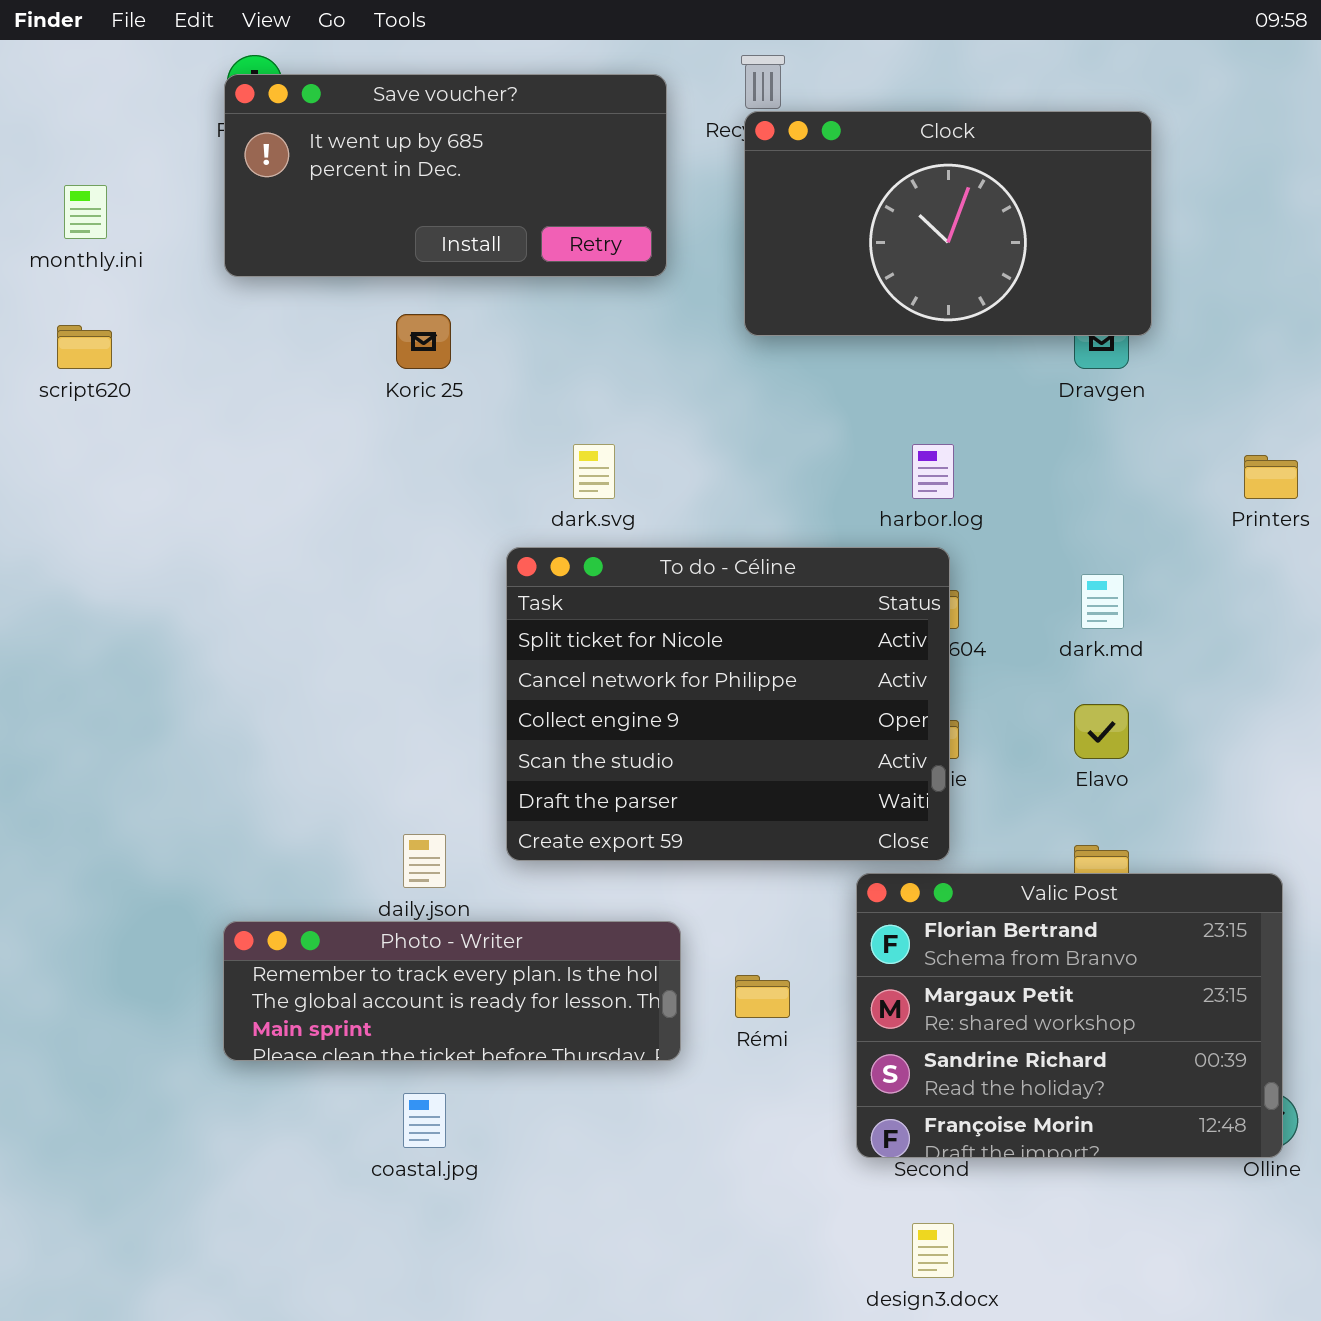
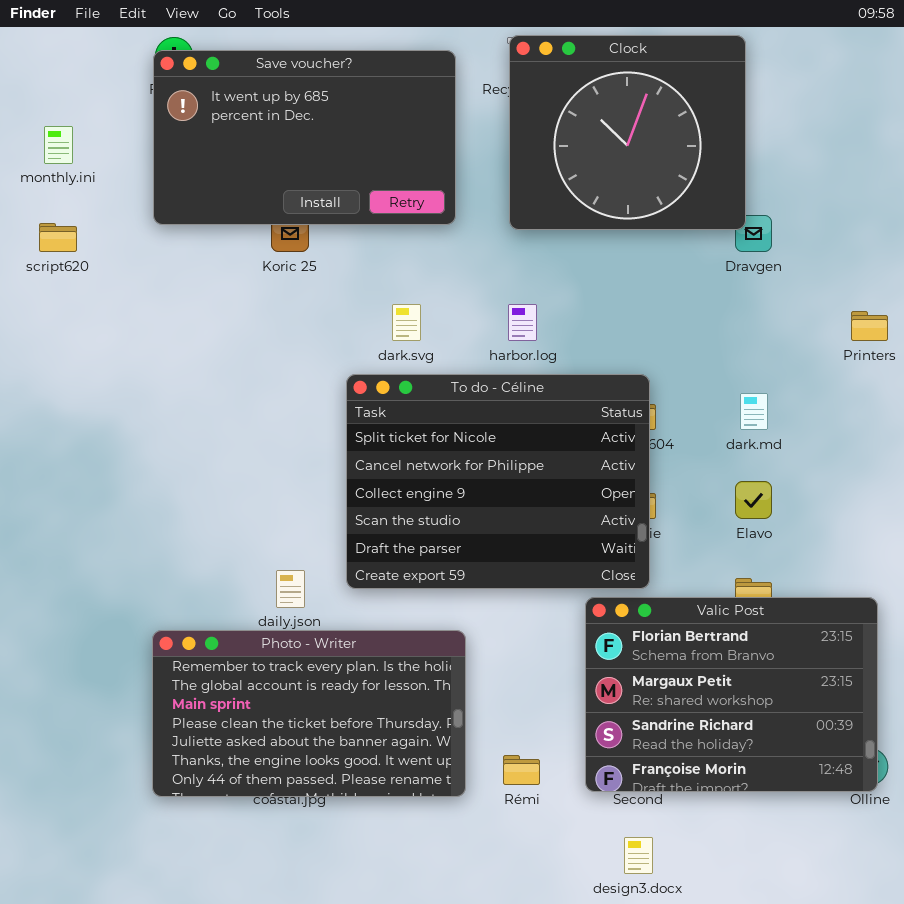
Save voucher?: [224,74,667,277] -> [153,50,456,225], resized
Clock: [744,111,1152,336] -> [509,35,746,230], resized
harbor.log: [912,444,954,499] -> [508,304,537,341], moved
Photo - Writer: [223,921,681,1061] -> [152,630,466,797], resized
Rémi: [735,975,790,1018] -> [503,755,540,785], moved

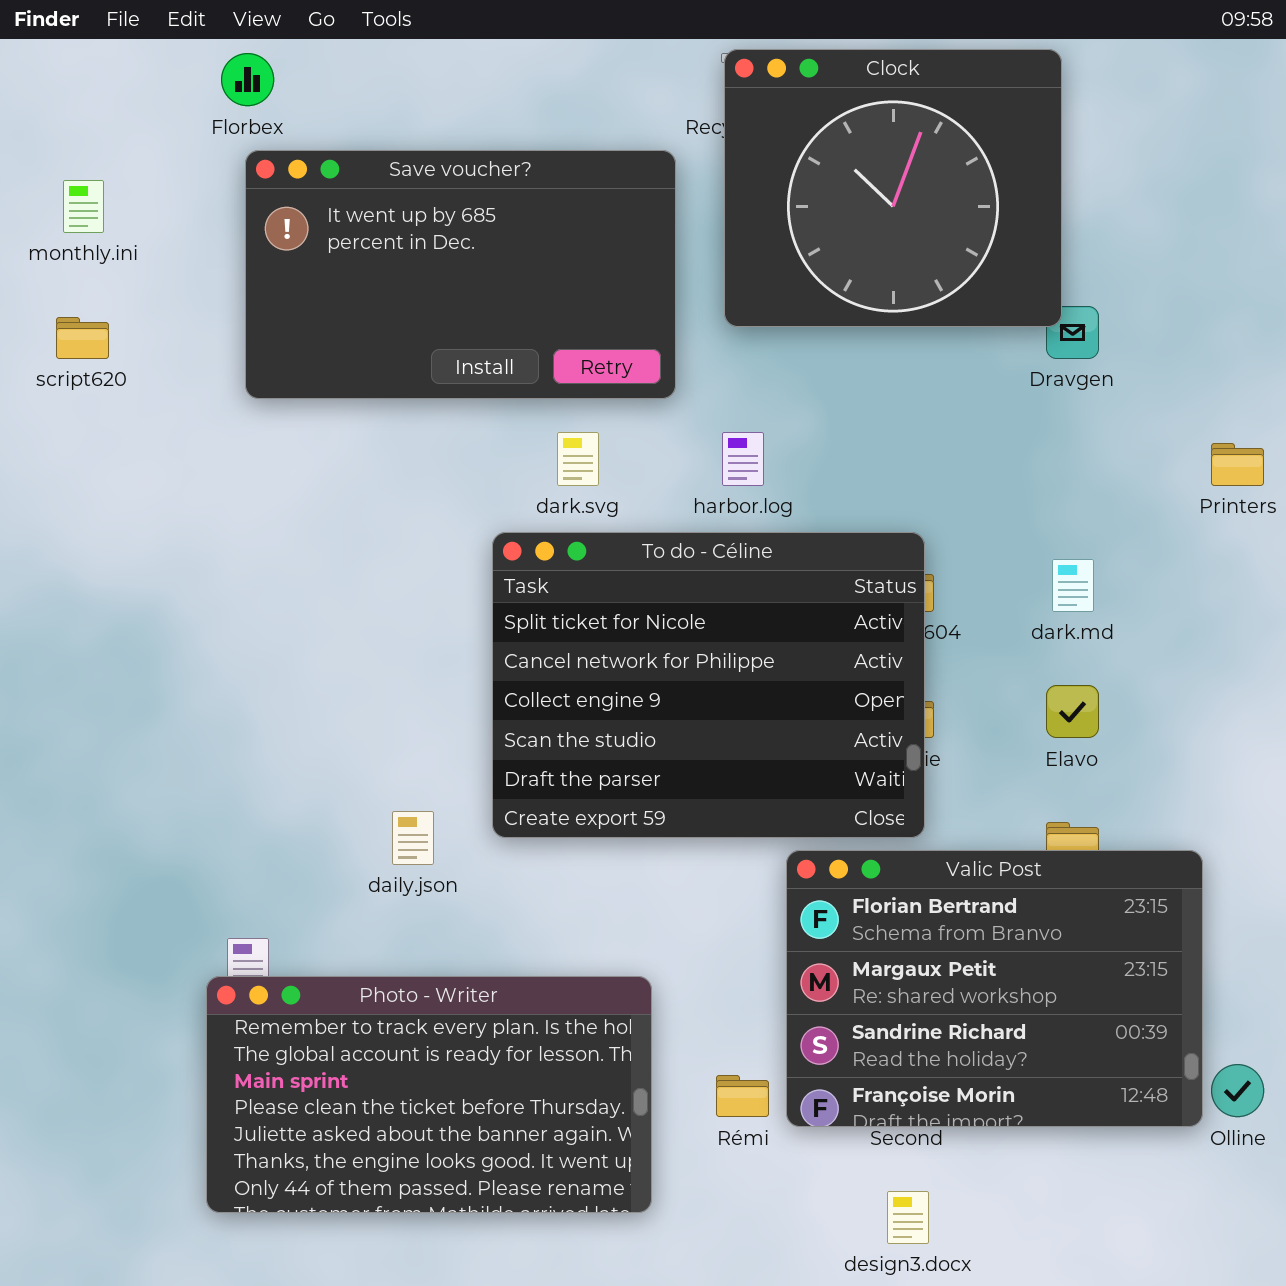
Save voucher?: [153,50,456,225] -> [245,150,676,399], moved
Valic Post: [585,597,878,792] -> [786,850,1203,1127], moved
Photo - Writer: [152,630,466,797] -> [206,976,652,1213], moved

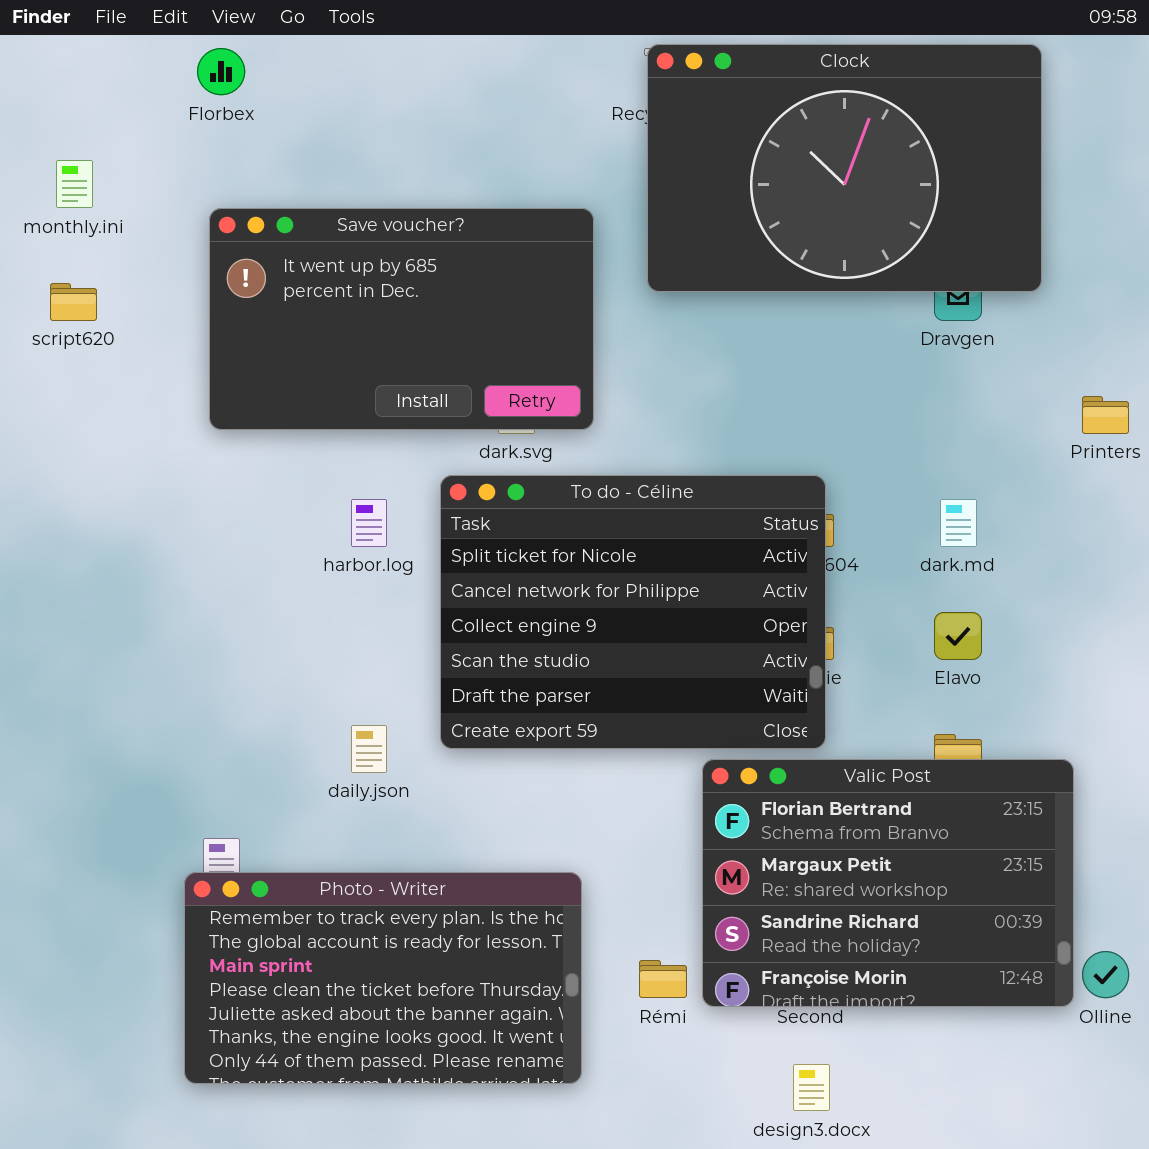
Clock: [724,49,1062,327] -> [647,44,1042,292], resized
Save voucher?: [245,150,676,399] -> [209,208,594,430], moved
harbor.log: [722,432,764,486] -> [351,499,387,547], moved

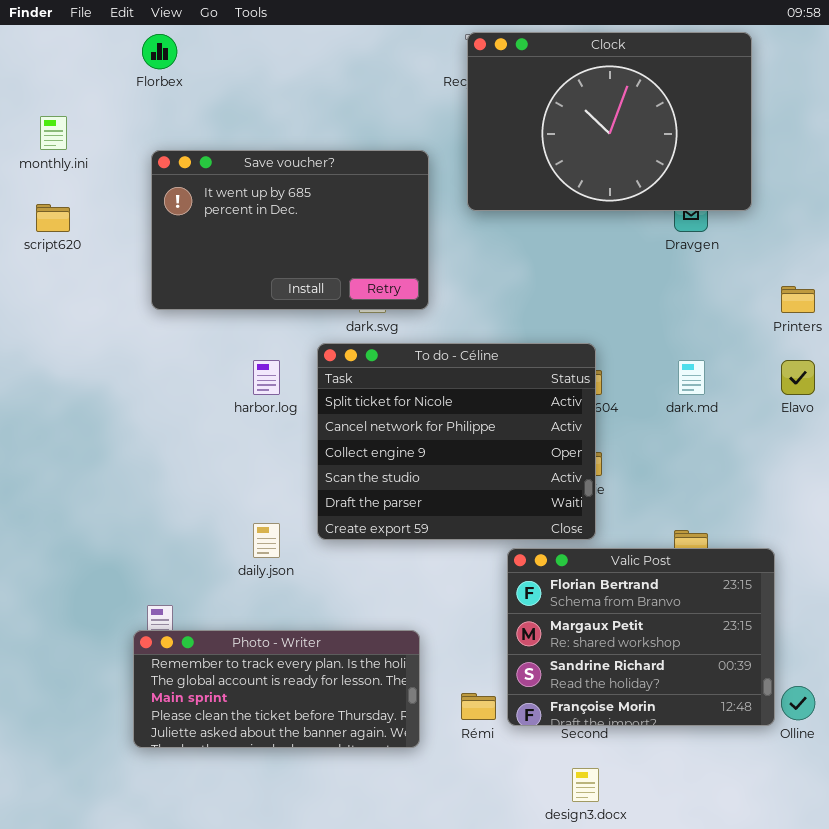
Elavo: [934,612,982,660] -> [781,360,815,395], moved
Photo - Writer: [184,872,582,1084] -> [133,630,420,748], resized

